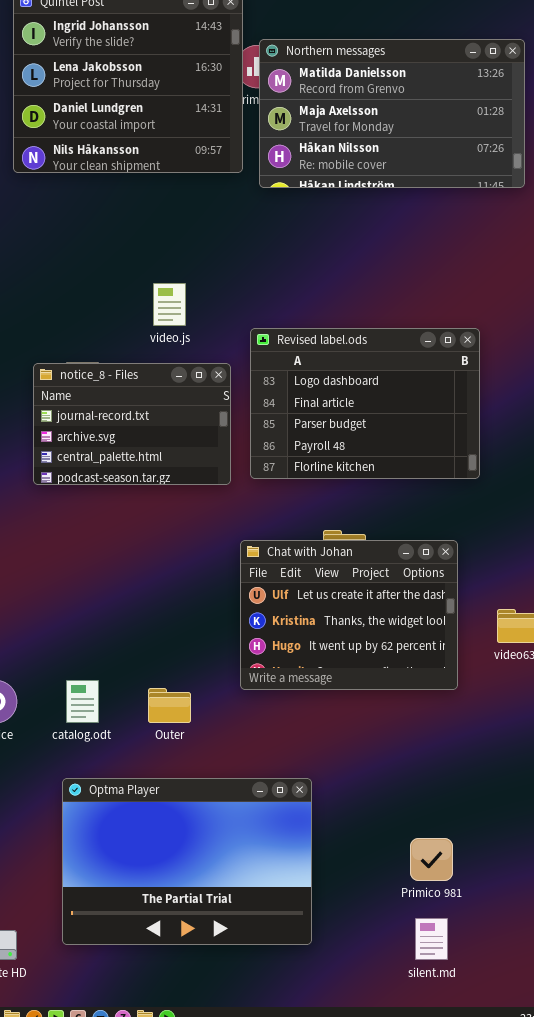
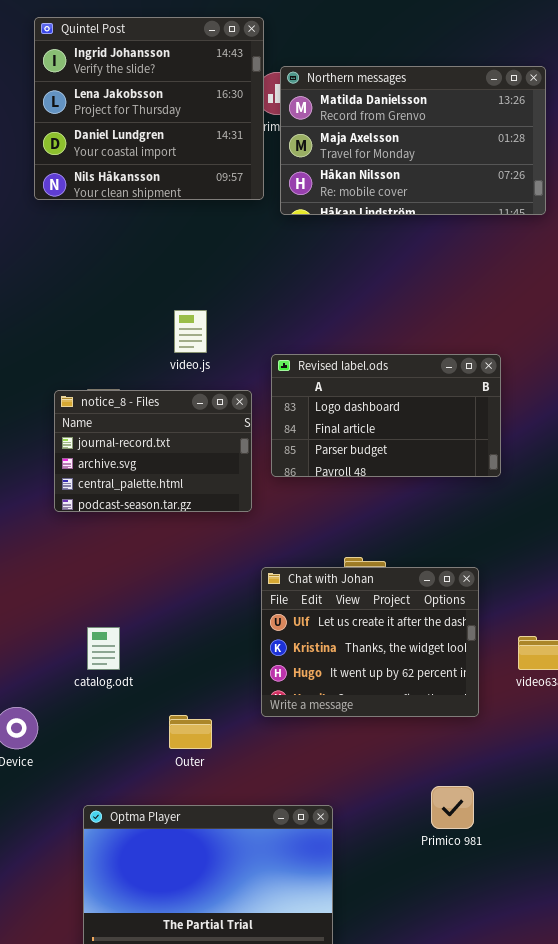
Revised label.ods: [250,328,480,479] -> [271,354,501,477], resized
catalog.odt: [66,680,99,723] -> [87,627,120,670], moved
Primico 981: [410,838,453,881] -> [431,786,474,829], moved

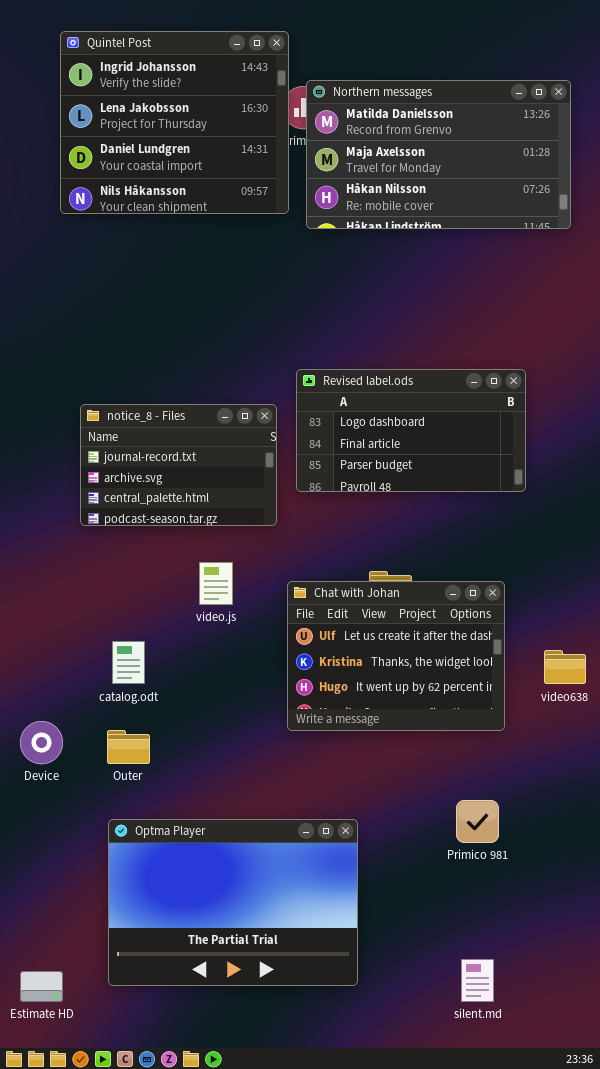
video.js: [174,310,207,353] -> [199,562,233,605], moved
Outer: [169,715,212,749] -> [107,730,150,764], moved

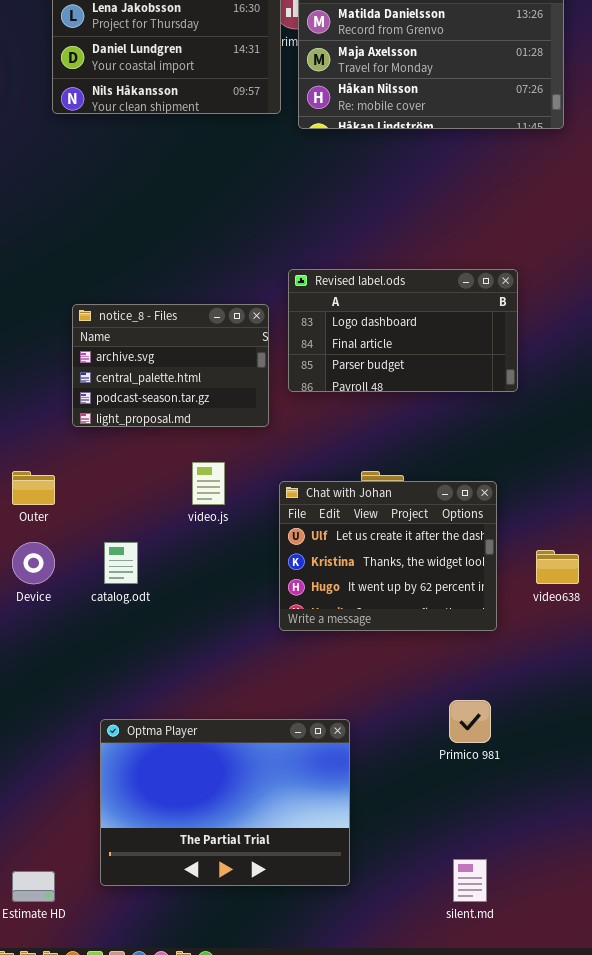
notice_8 - Files: [80,404,277,526] -> [72,304,269,427], scrolled down 1 row
Device: [20,721,63,764] -> [12,542,55,584], moved
Outer: [107,730,150,764] -> [12,471,55,505], moved

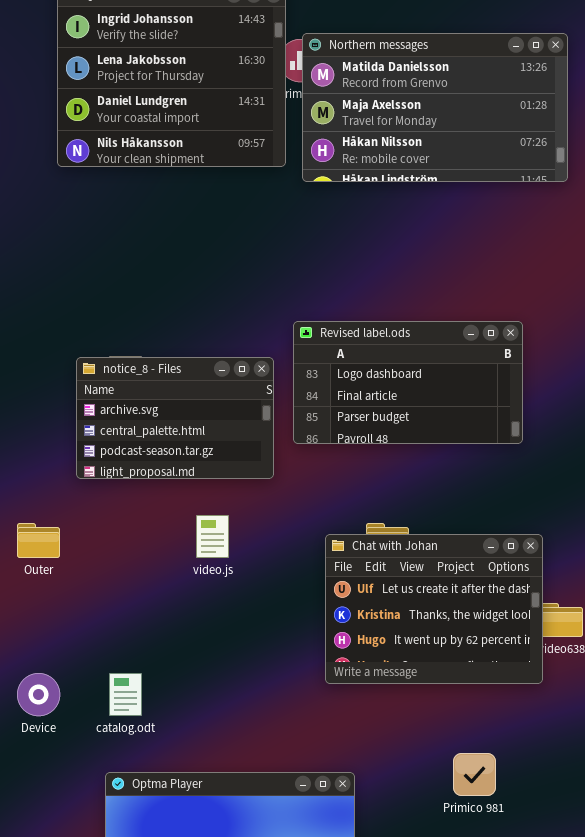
Chat with Johan: [279,481,497,631] -> [325,534,543,684], moved
Device: [12,542,55,584] -> [17,673,60,716], moved
catalog.odt: [104,542,138,584] -> [109,673,142,716], moved

